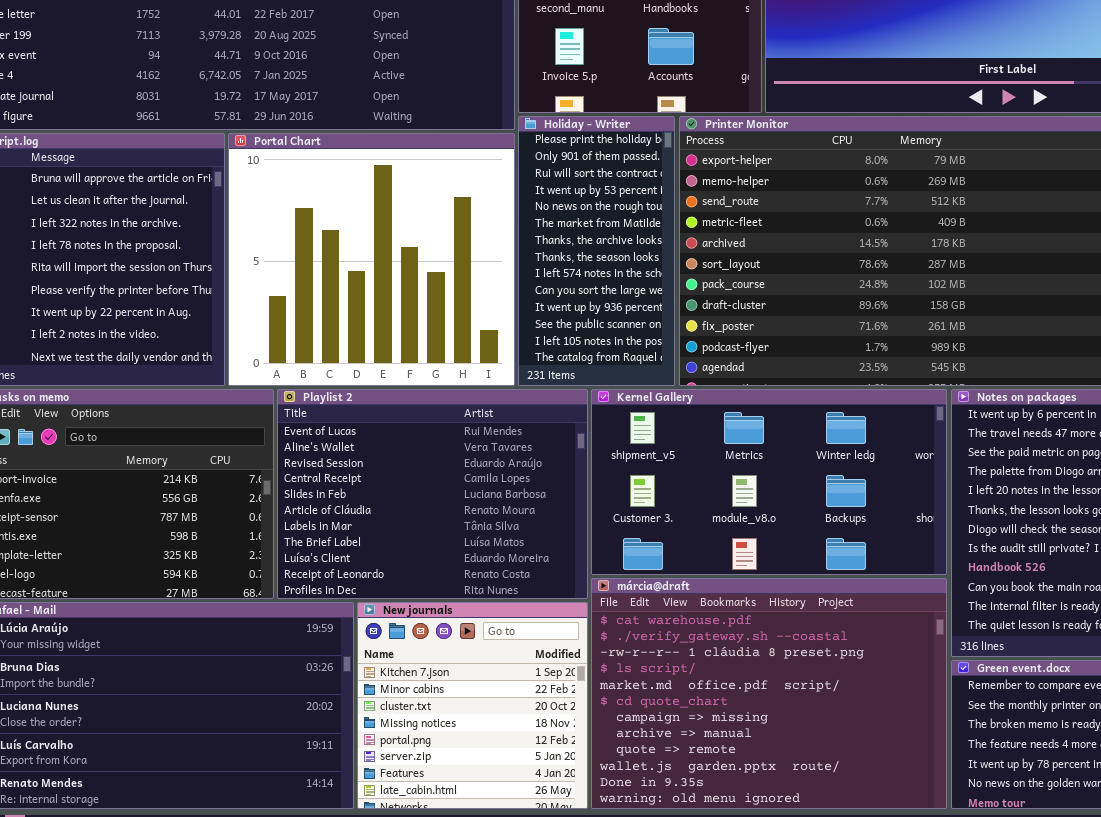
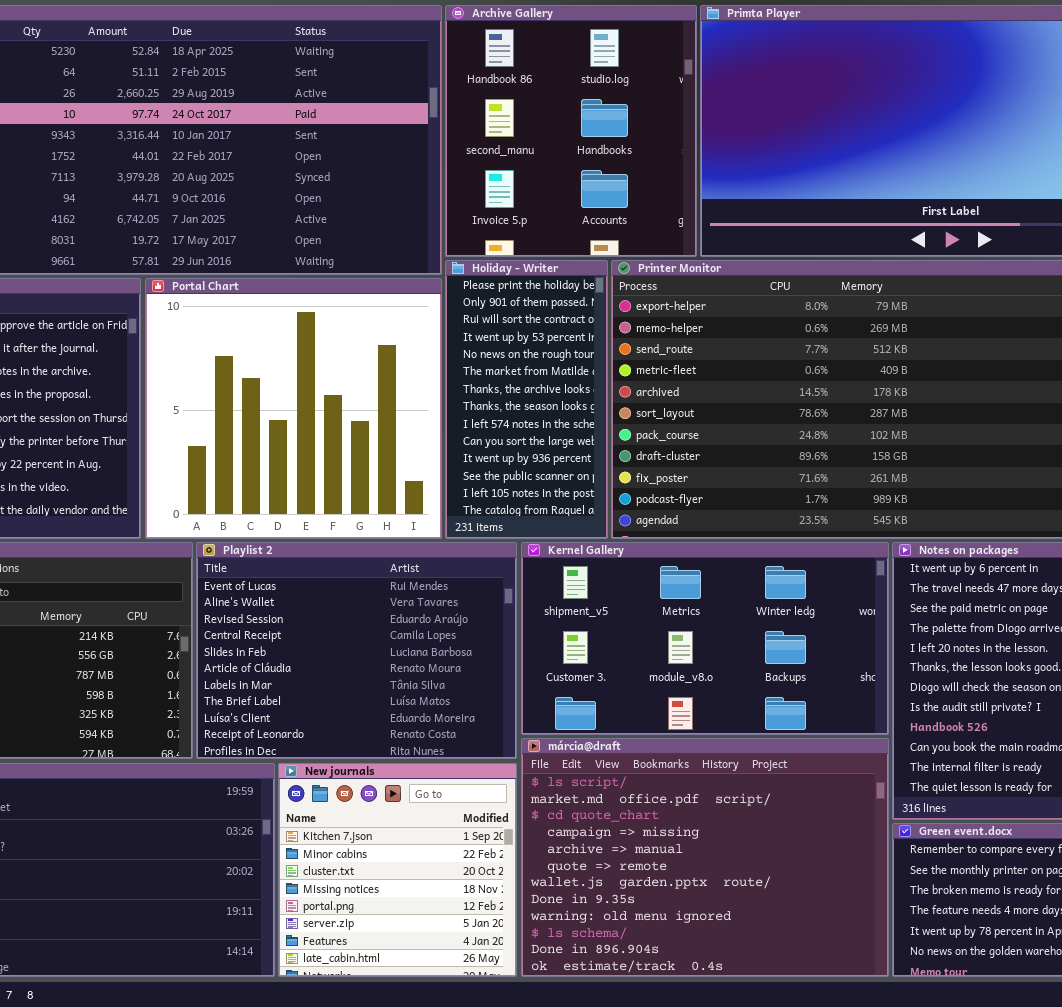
márcia@draft: [591,578,947,809] -> [521,738,889,977], scrolled down 3 rows

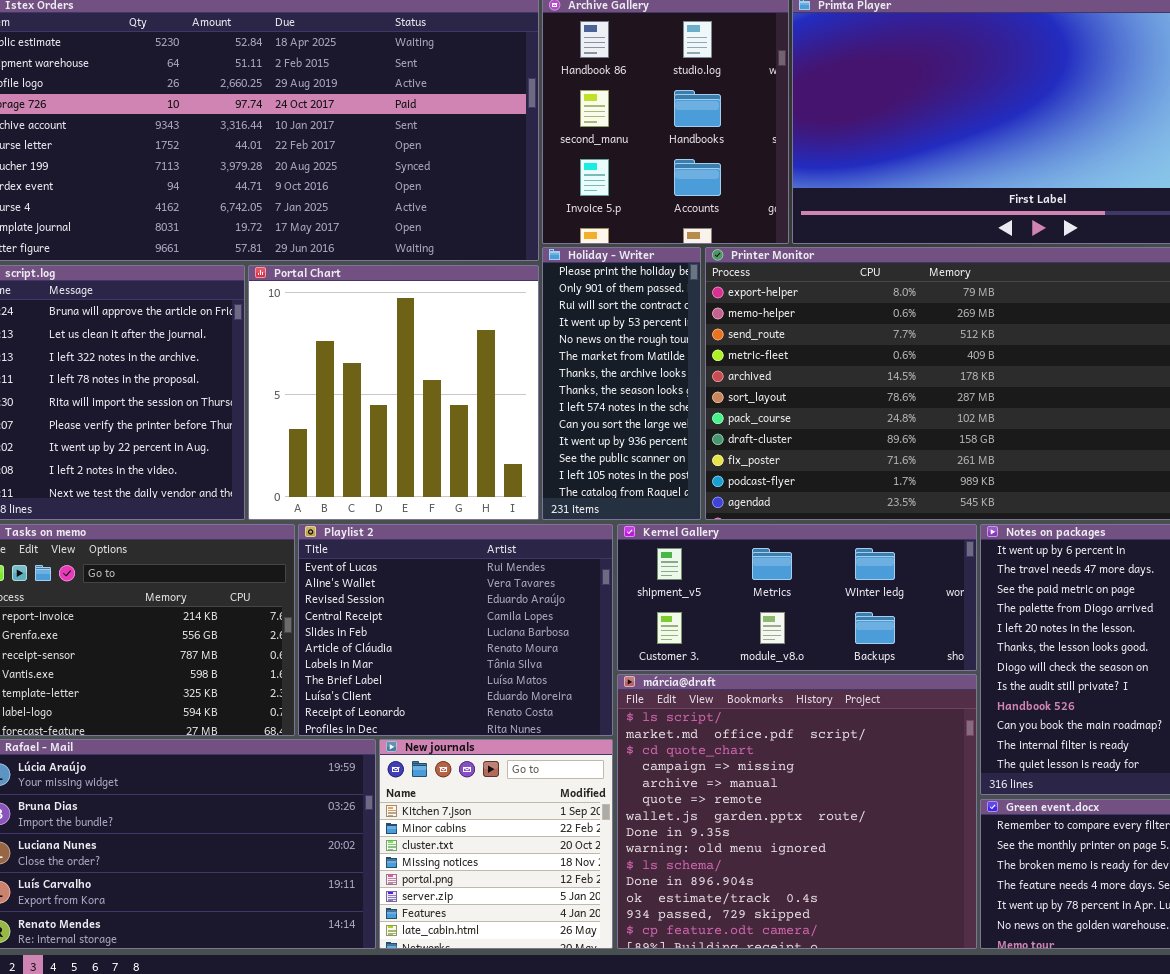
Kernel Gallery: [521,542,889,735] -> [617,524,977,671], resized
márcia@draft: [521,738,889,977] -> [617,674,977,949], resized

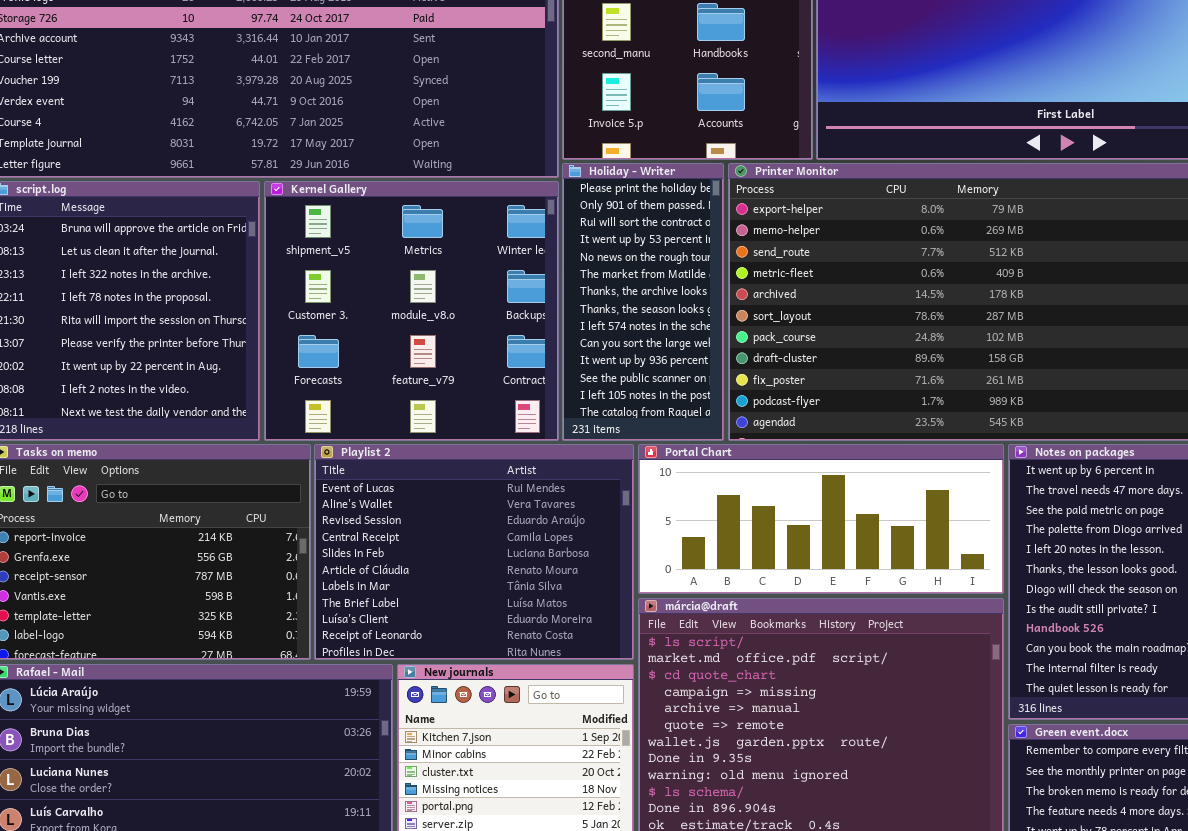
Portal Chart: [248,265,539,520] -> [638,444,1004,594], moved, resized
Kernel Gallery: [617,524,977,671] -> [264,181,559,441], moved, resized

